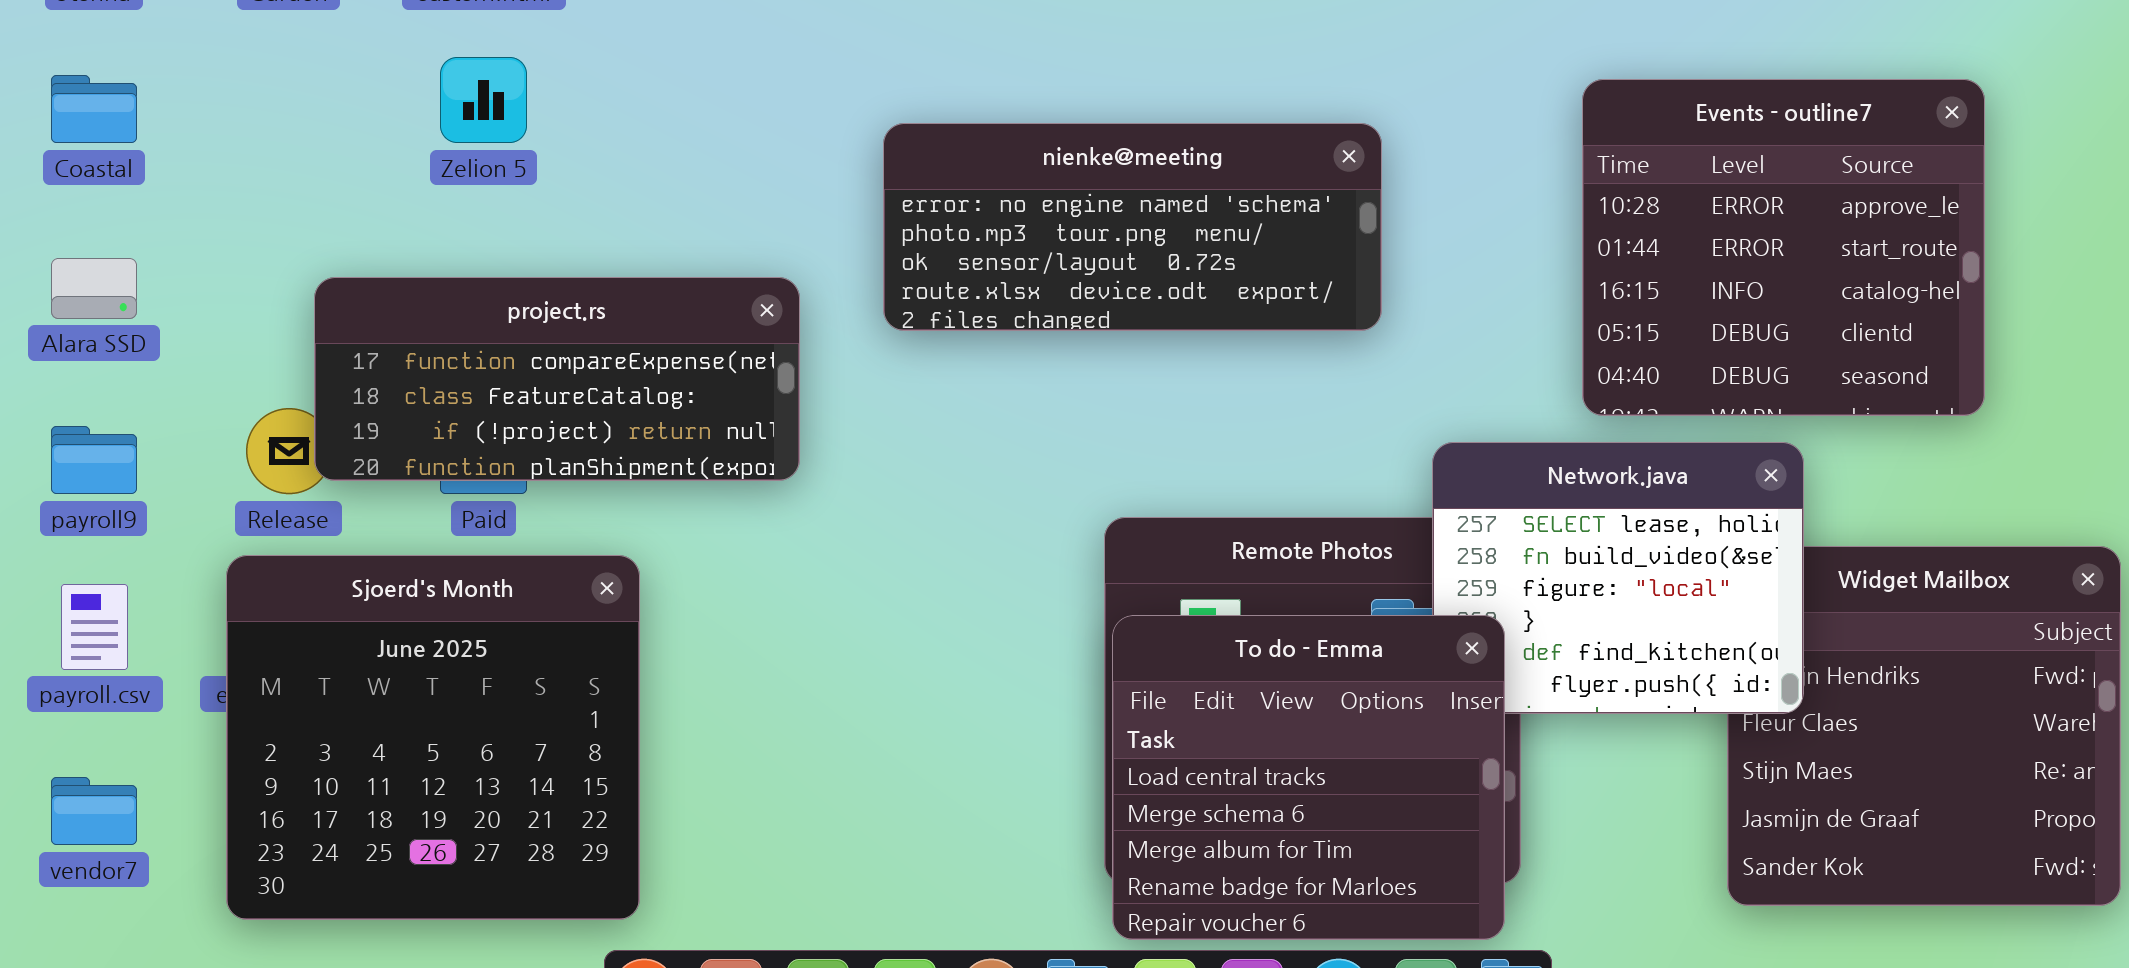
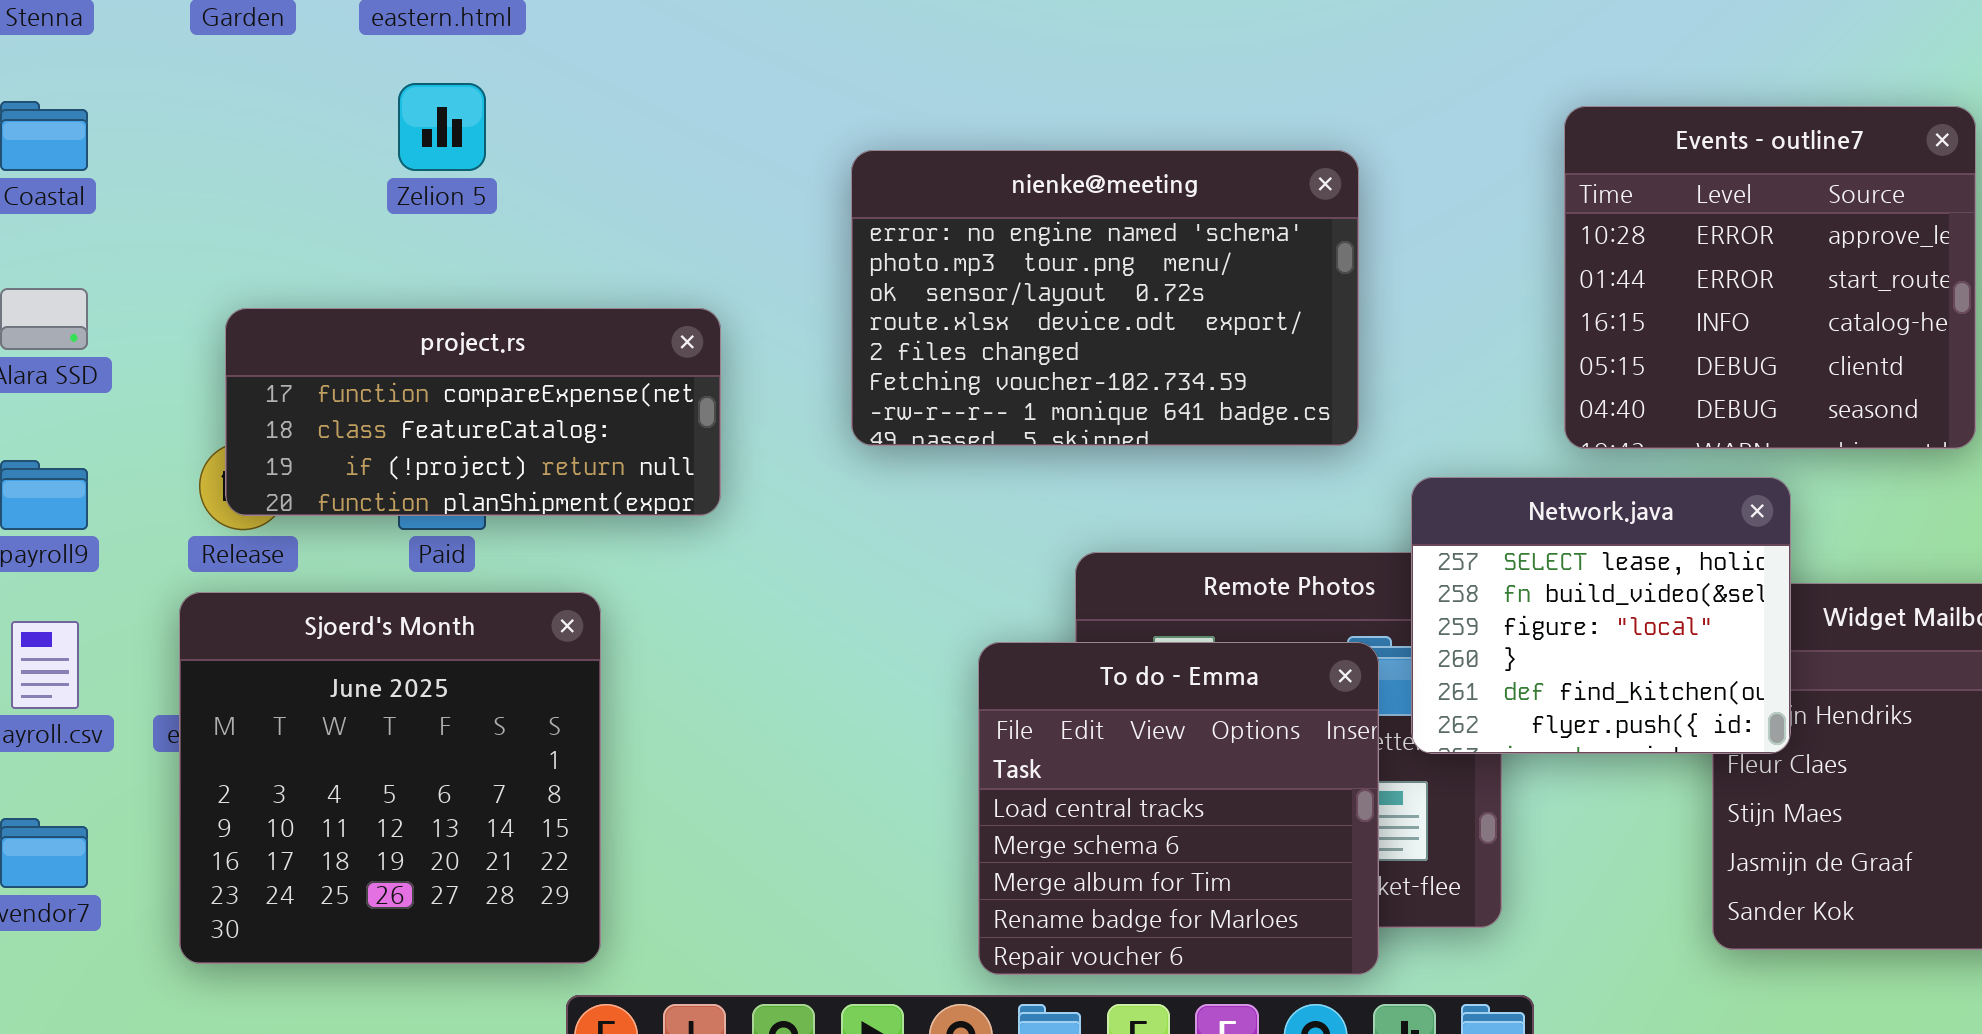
nienke@meeting: [883,123,1382,331] -> [851,150,1359,446], resized
project.rs: [314,277,800,481] -> [225,308,721,516], moved
To do - Emma: [1112,615,1505,940] -> [978,642,1379,975], moved

